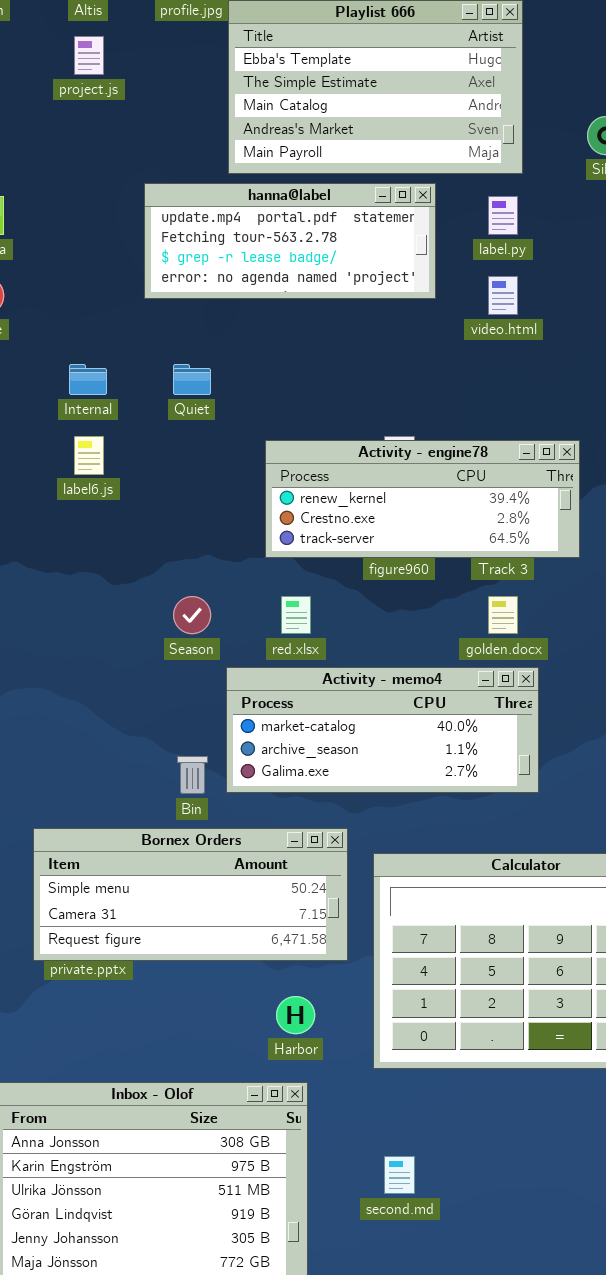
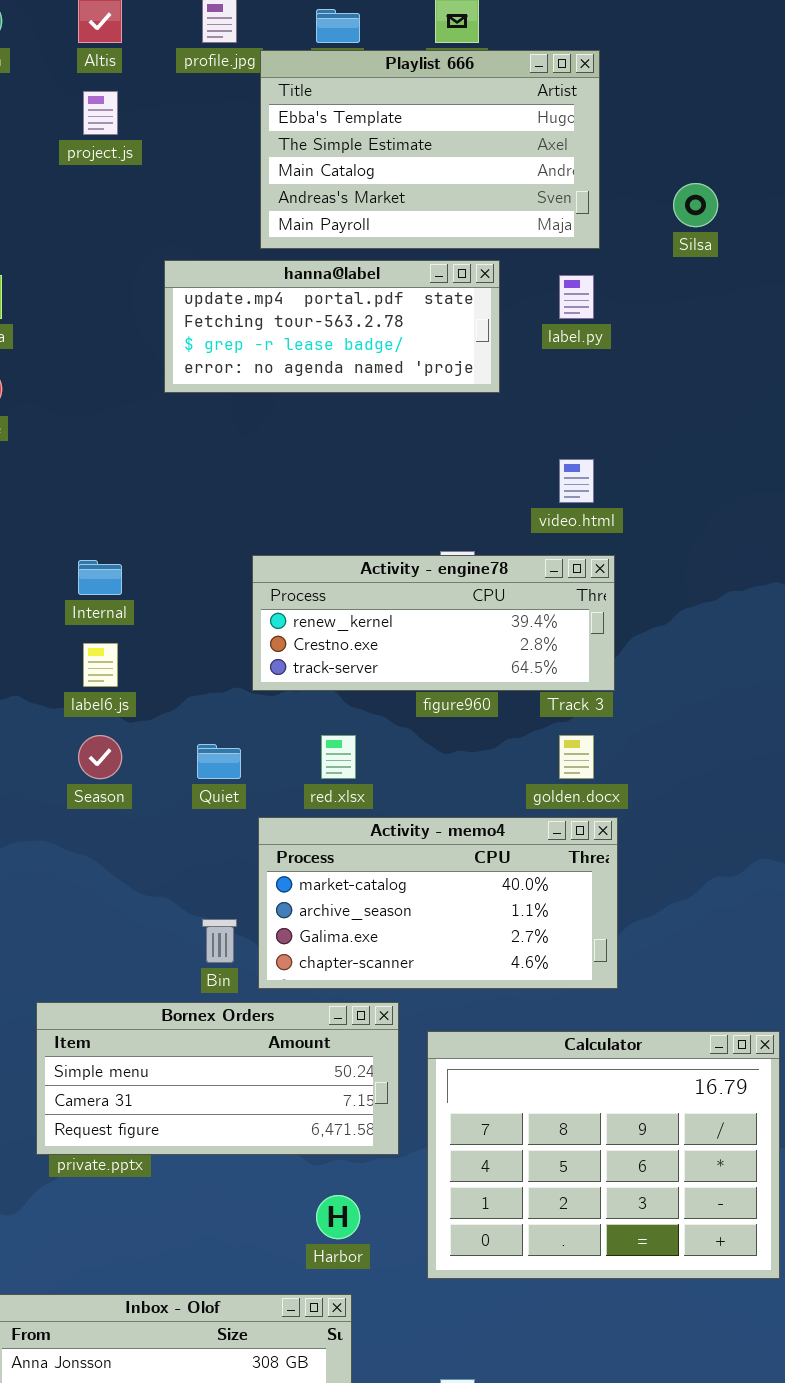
video.html: [488,276,518,315] -> [559,459,594,503], moved
Internal: [69,364,107,395] -> [78,560,122,595], moved
Quiet: [173,364,211,395] -> [197,744,241,779], moved
label6.js: [74,436,104,475] -> [83,643,118,687], moved
Activity - engine78: [265,440,580,558] -> [252,555,615,691], moved
Season: [173,596,211,634] -> [78,735,122,779], moved
Activity - memo4: [226,667,539,793] -> [258,817,618,989], resized

